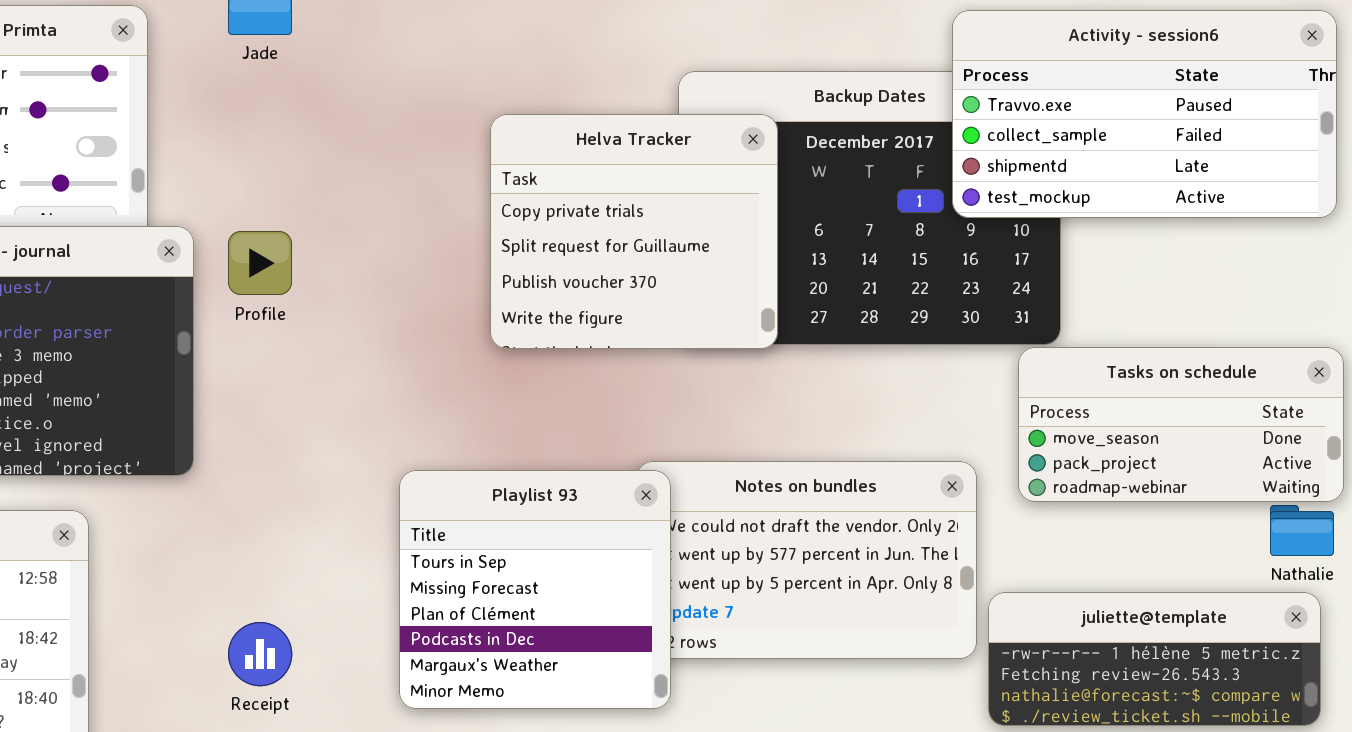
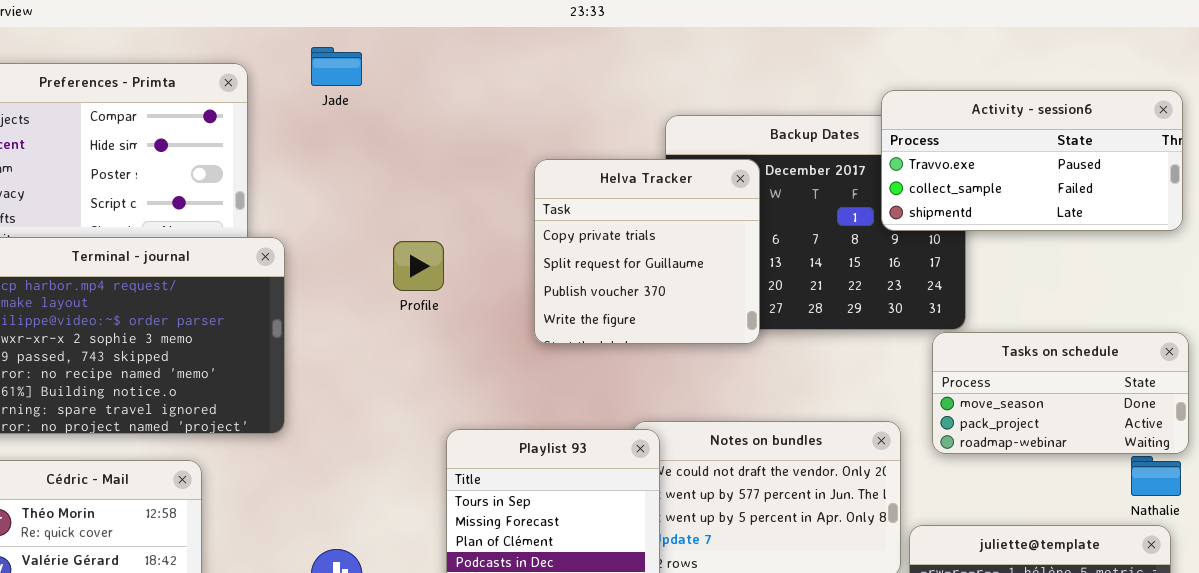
Activity - session6: [952,10,1337,218] -> [881,90,1183,231], resized
Helva Tracker: [490,114,778,349] -> [534,159,760,344], moved
Profile: [228,231,292,295] -> [393,241,444,291], moved

